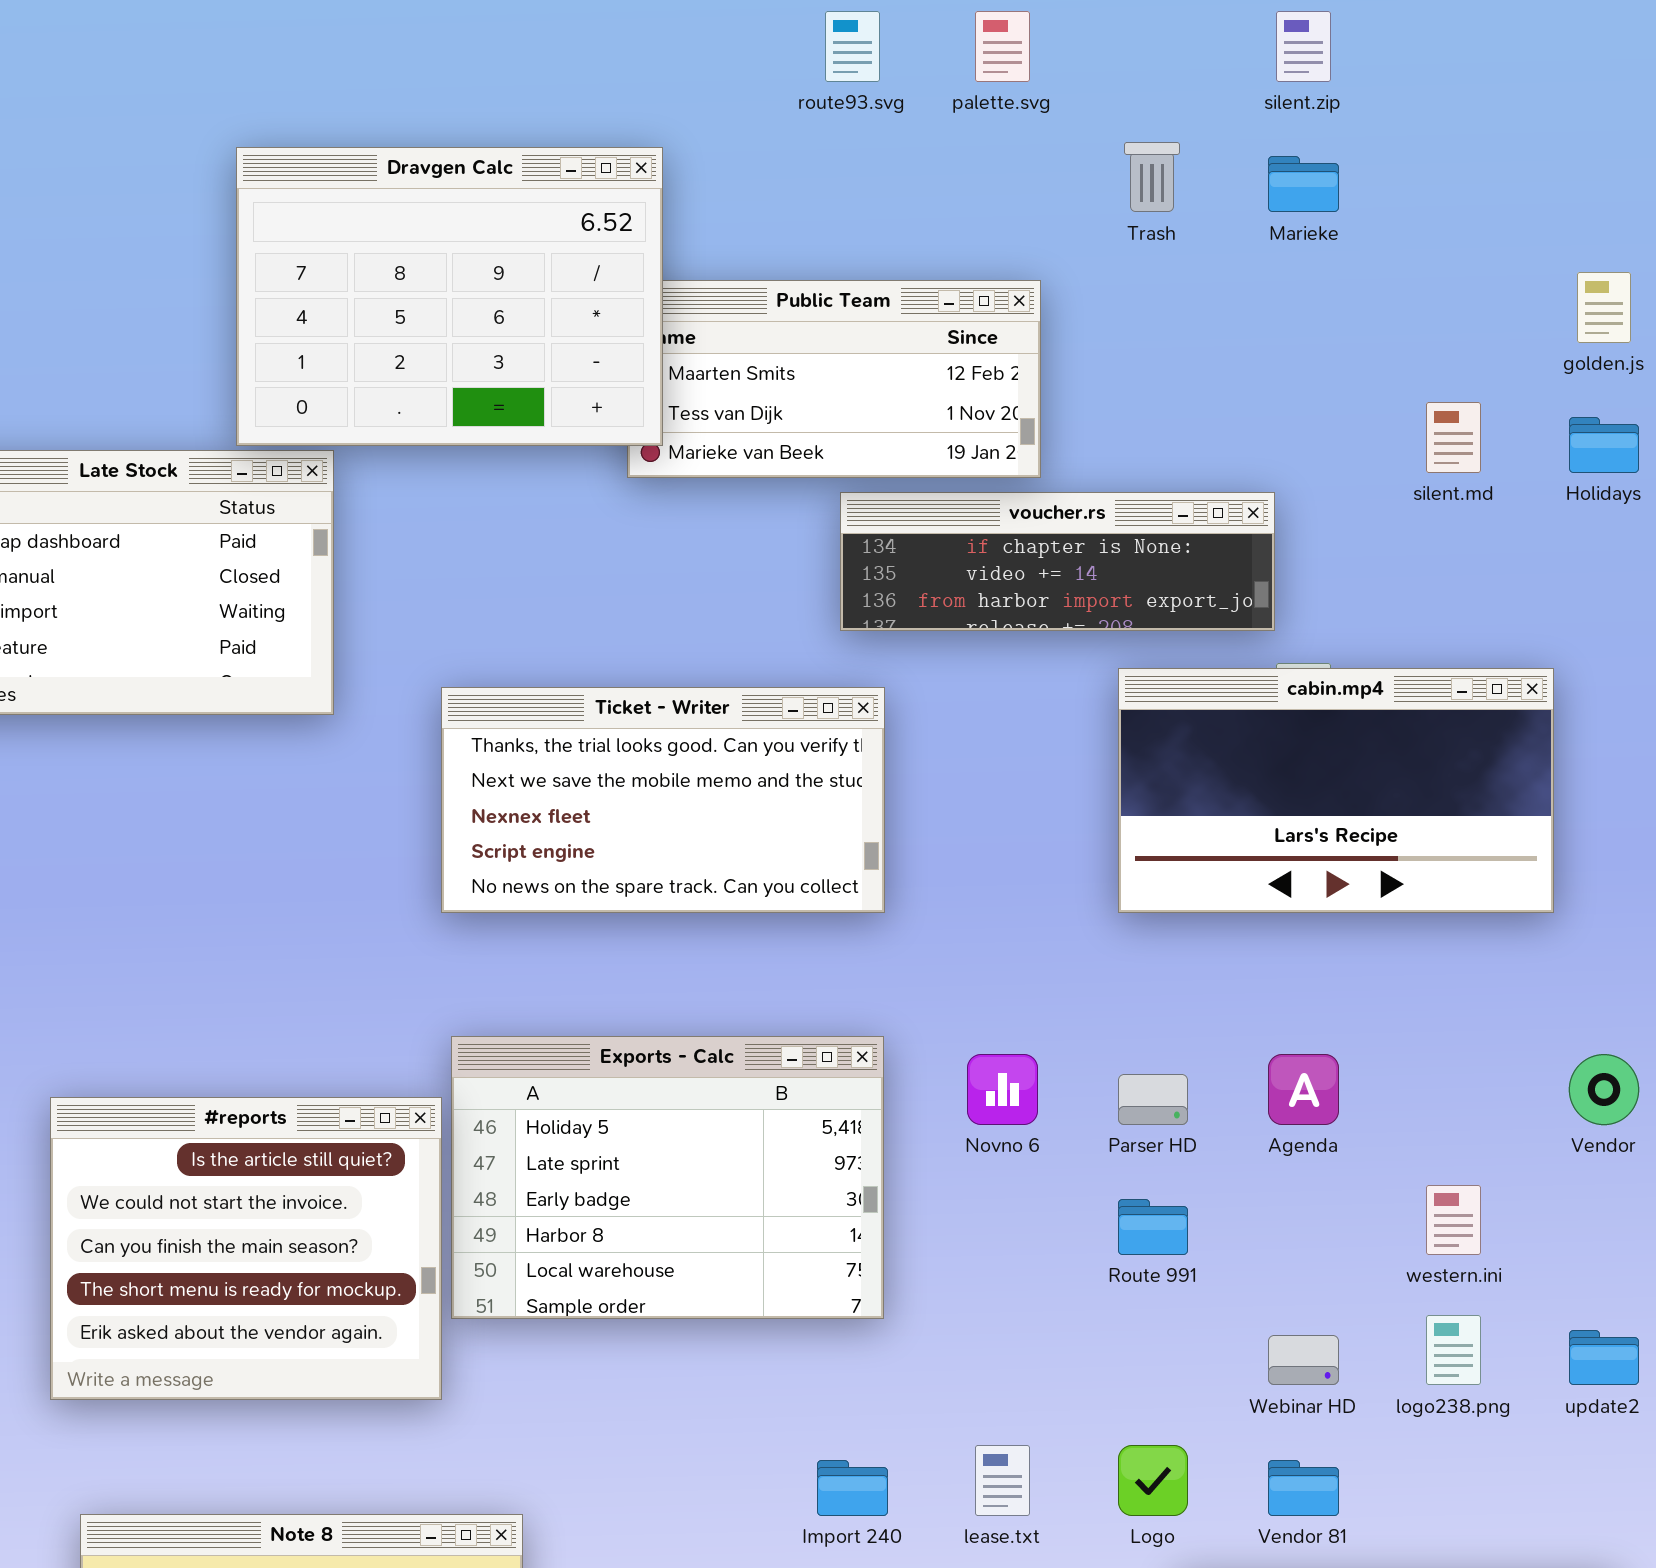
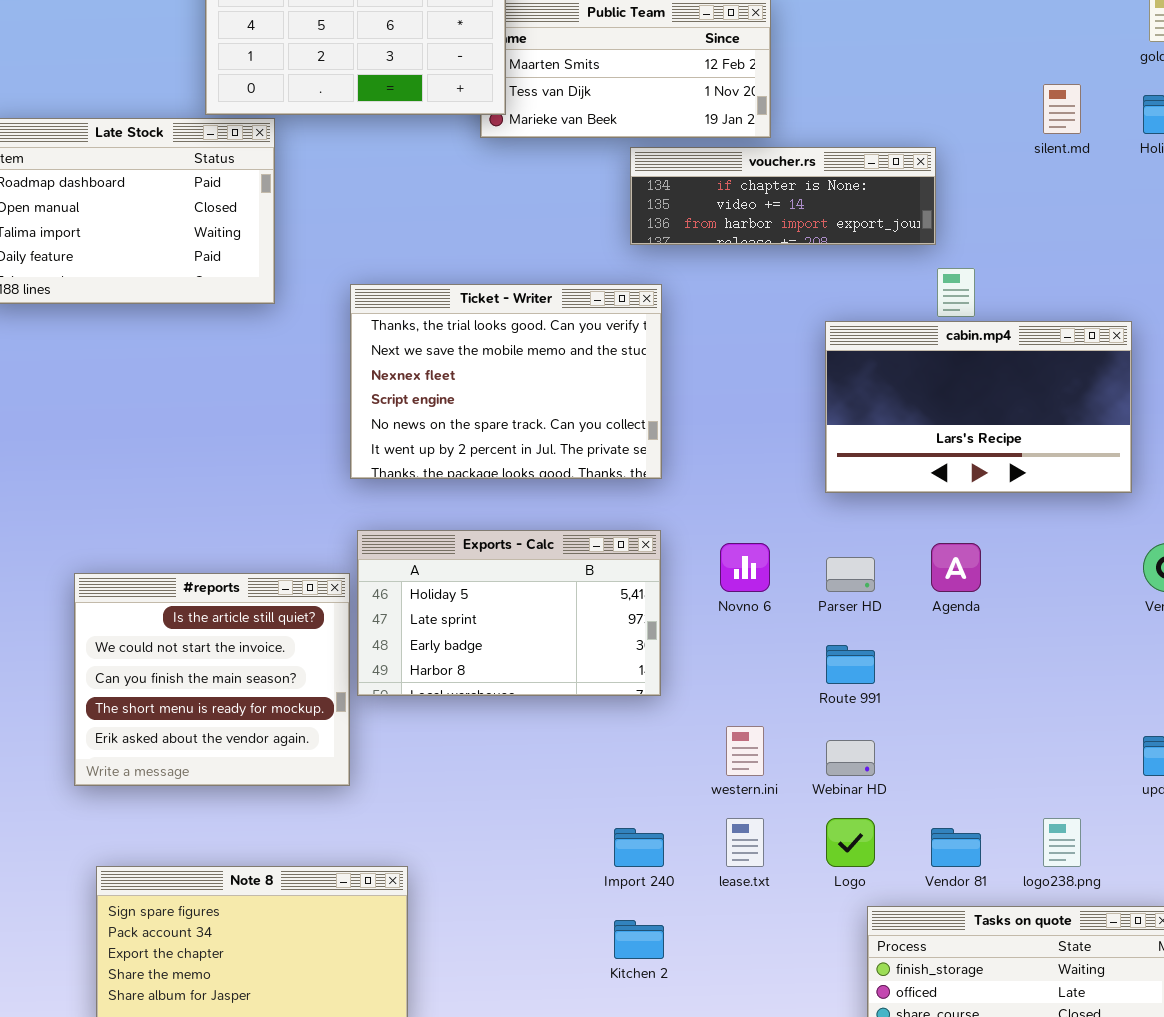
cabin.mp4: [1118,668,1554,913] -> [825,321,1132,493], moved
Ticket - Writer: [441,687,885,913] -> [350,284,662,479], resized
Exports - Calc: [451,1036,884,1319] -> [357,530,661,696], resized
western.ini: [1426,1185,1481,1255] -> [726,726,764,776], moved
logo238.png: [1426,1315,1481,1385] -> [1043,818,1081,867], moved
Webinar HD: [1268,1335,1339,1385] -> [826,740,875,776], moved

